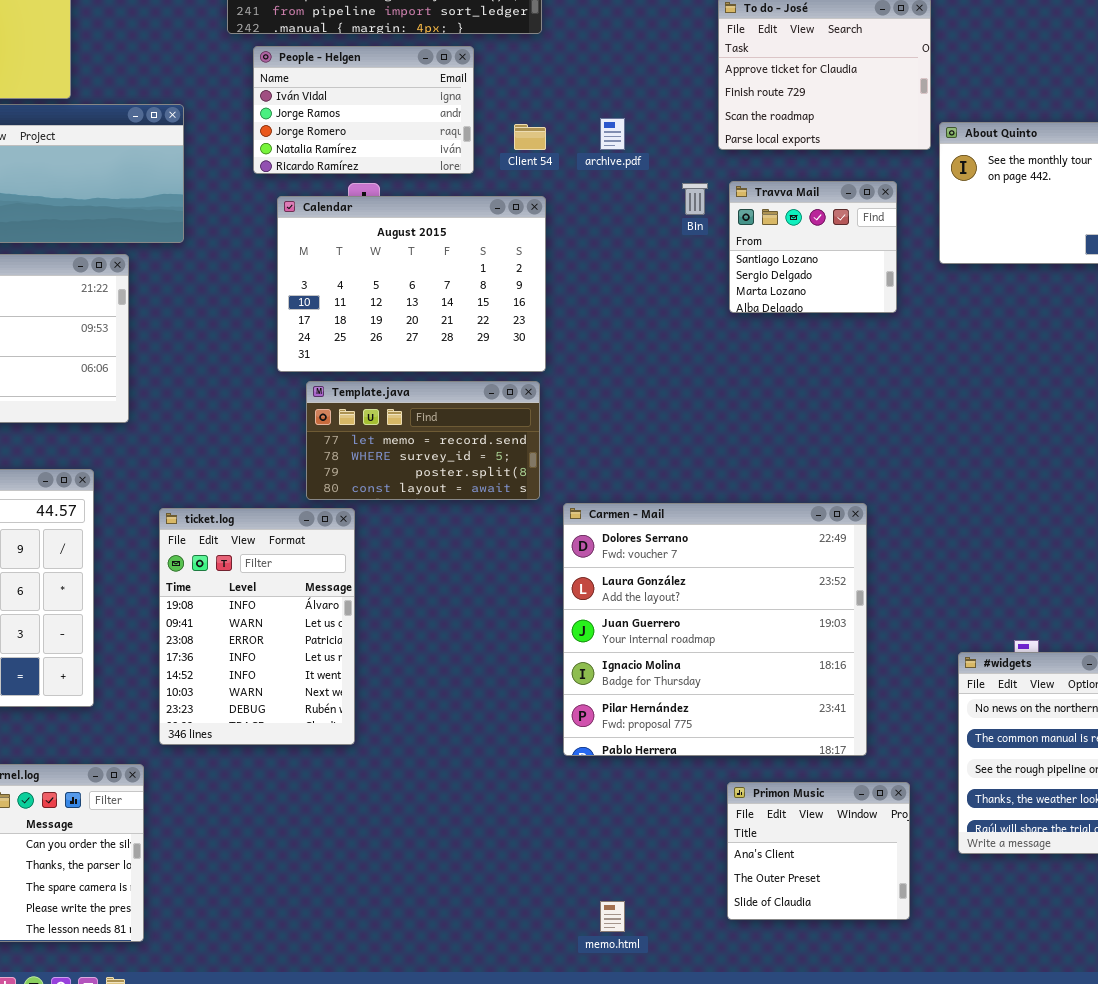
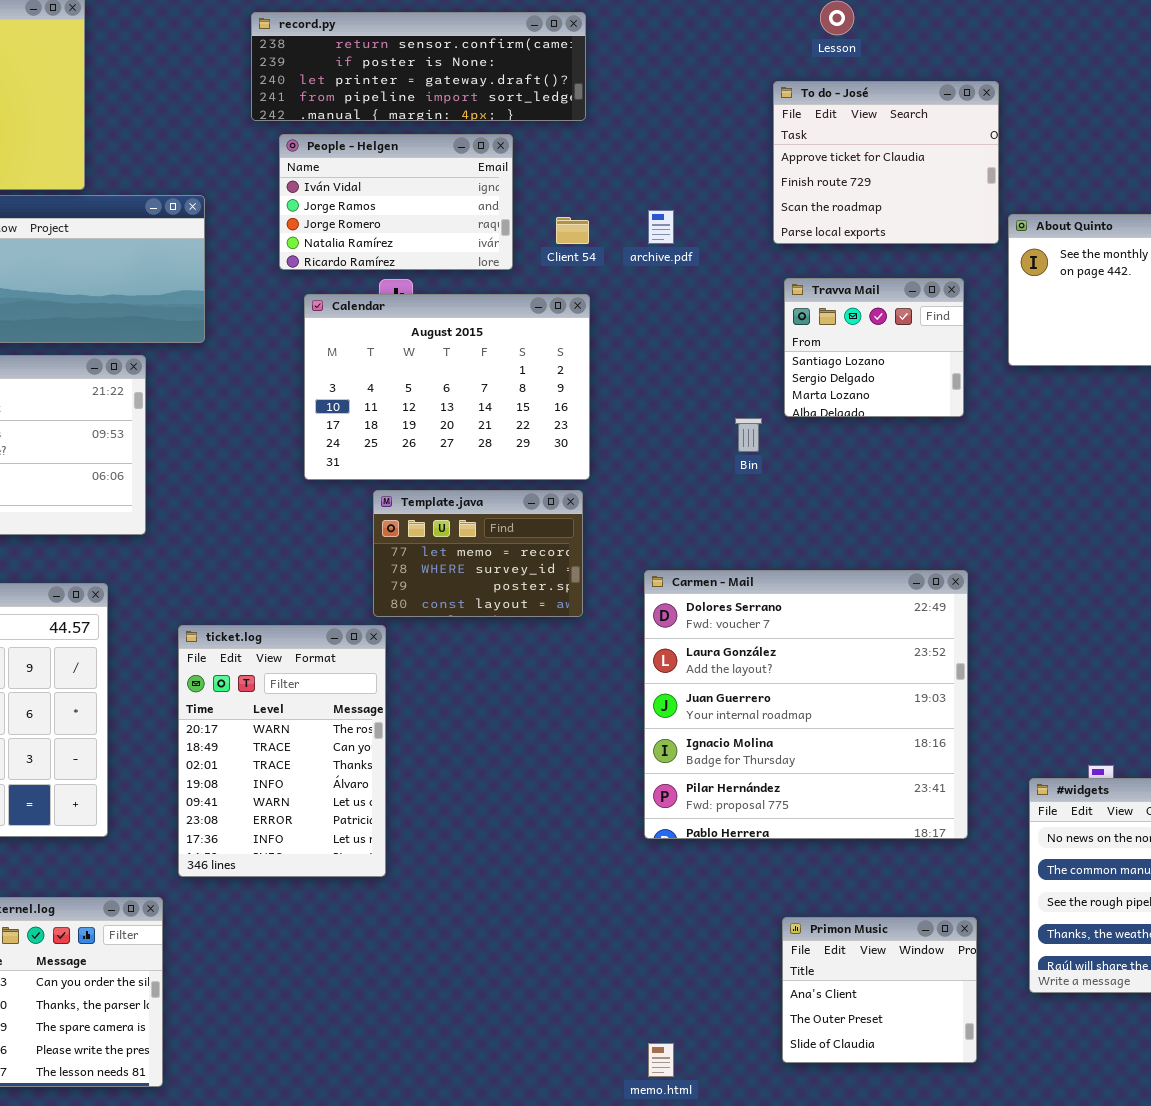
Bin: [682,183,708,215] -> [735,418,762,452], moved
Template.java: [306,381,540,500] -> [373,490,583,617], resized
Carmen - Mail: [563,503,867,756] -> [644,570,968,839], moved
ticket.log: [159,508,355,745] -> [178,625,386,877], scrolled up 3 rows

